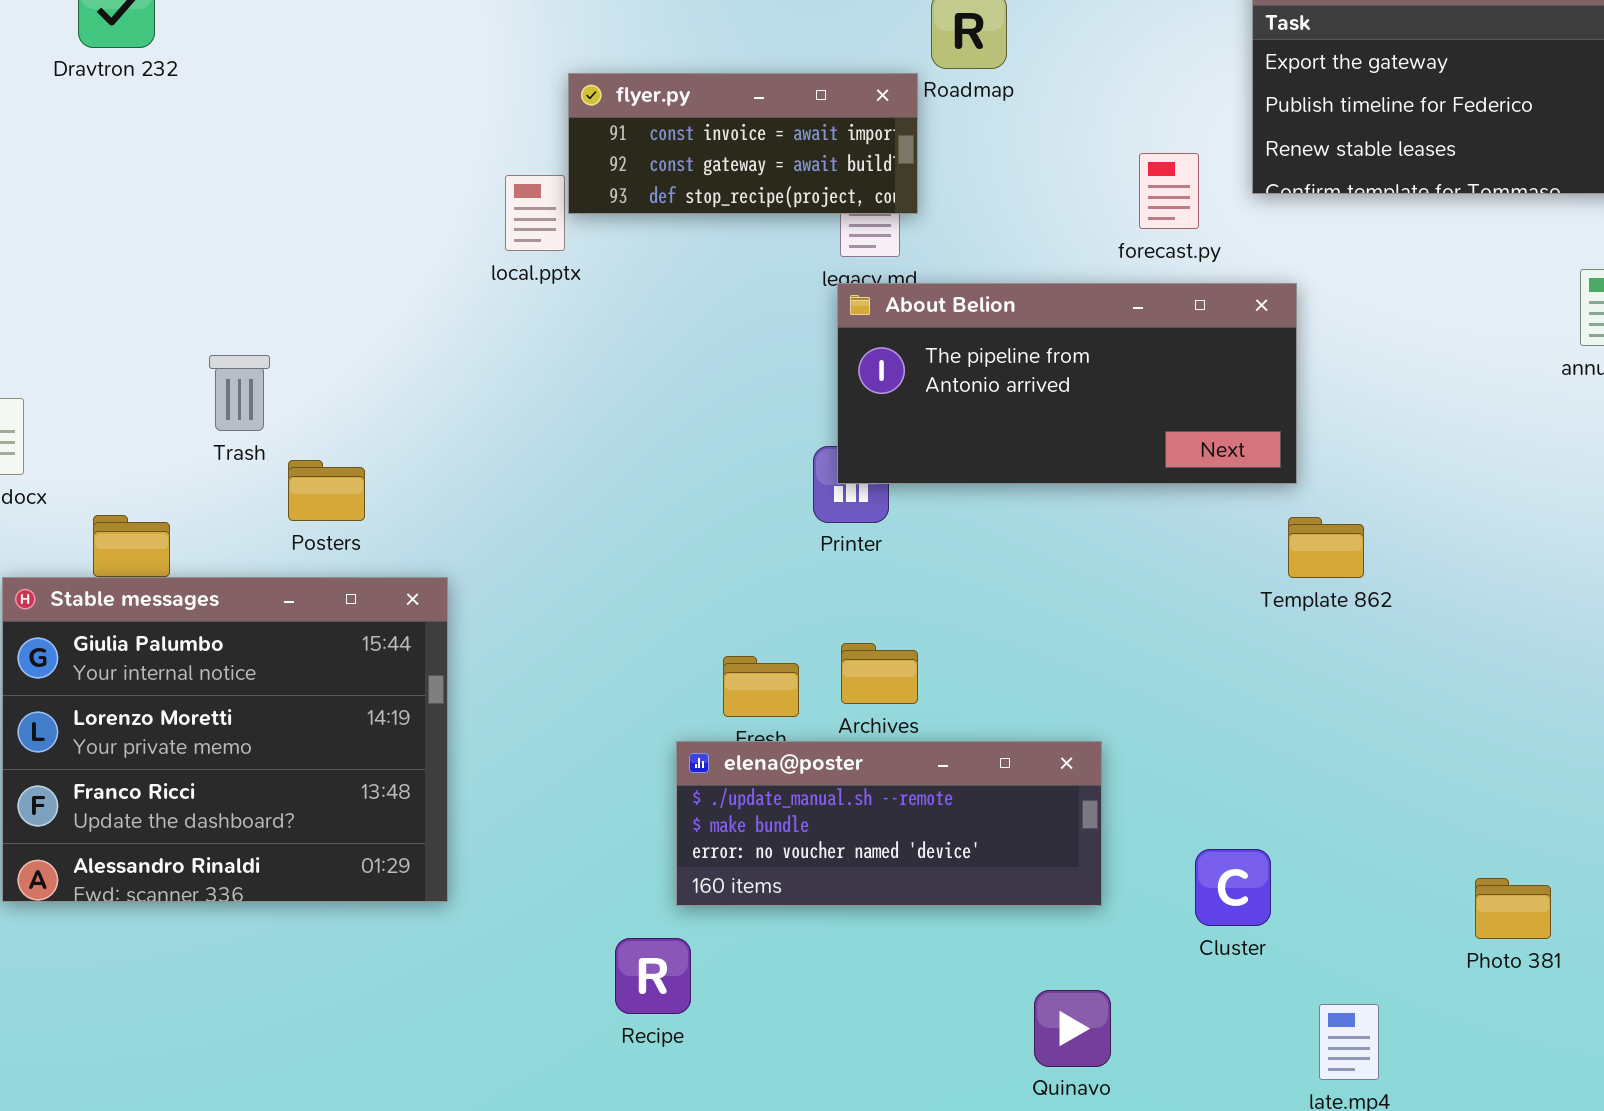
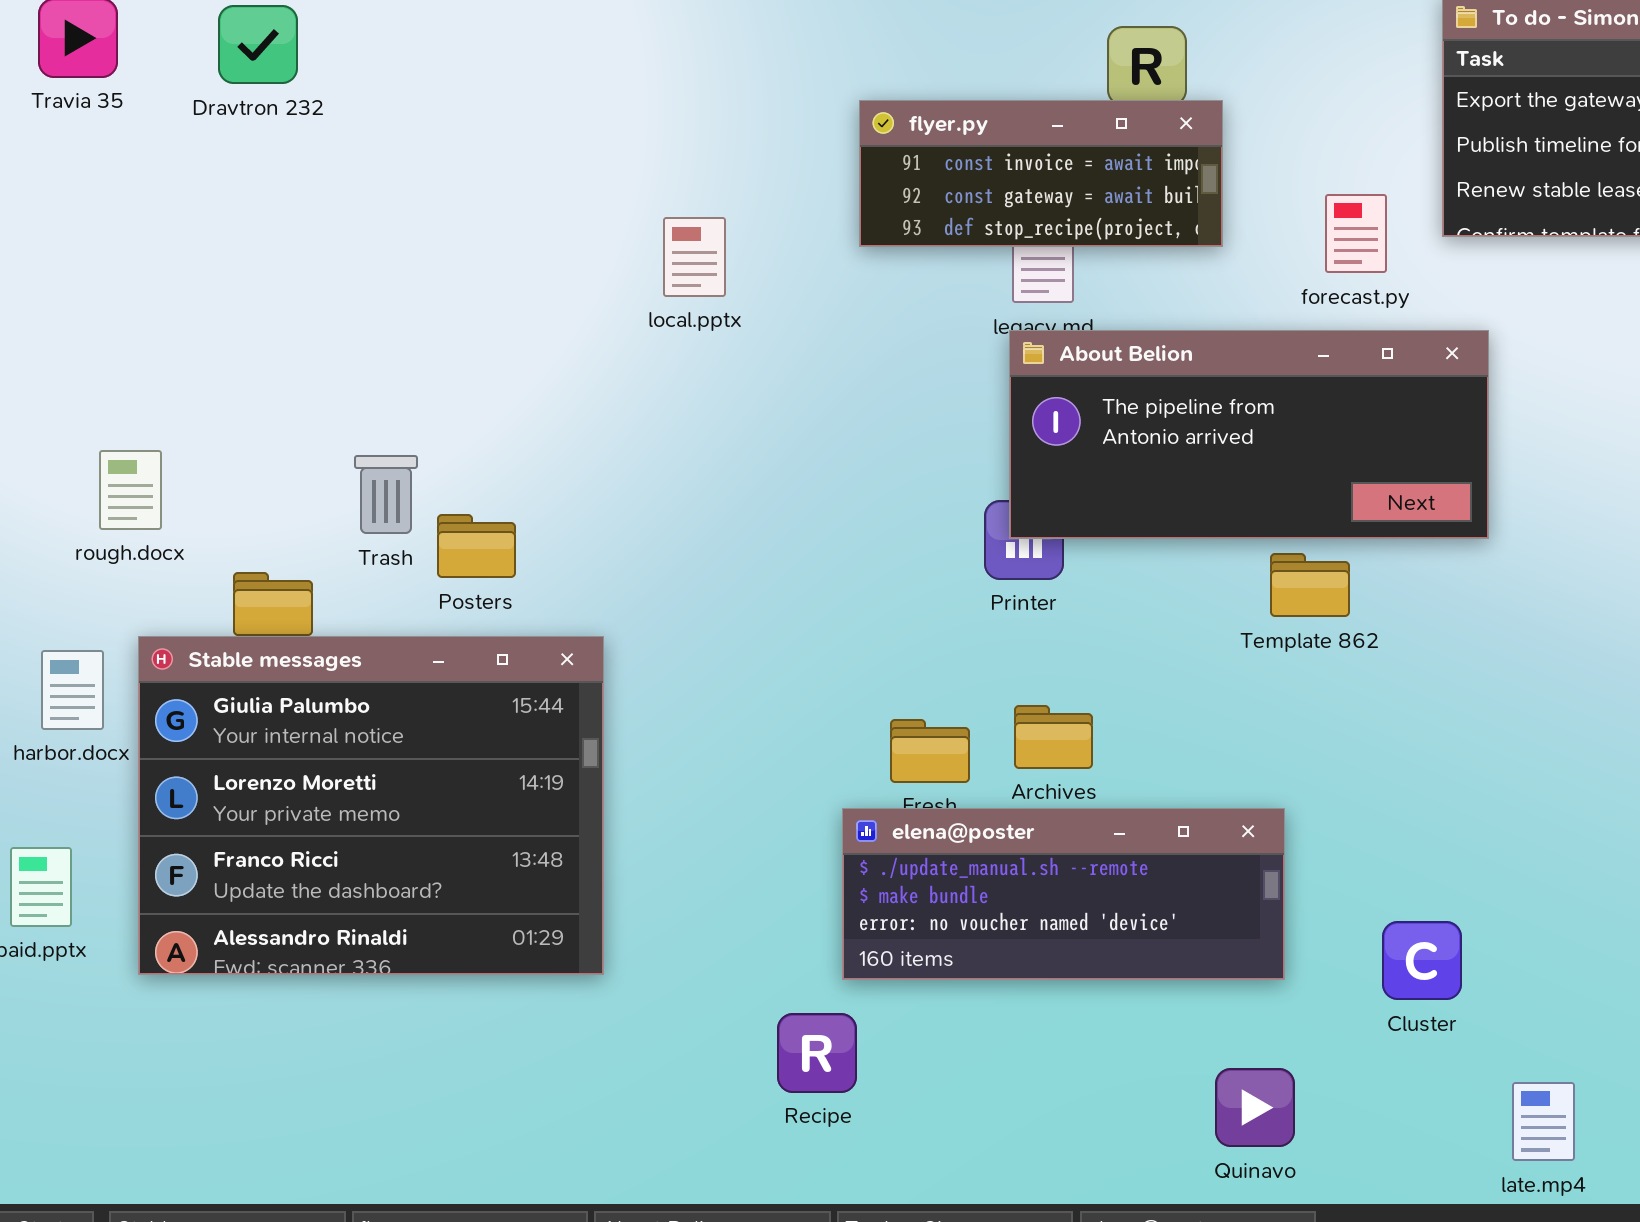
flyer.py: [568,73,918,214] -> [859,100,1223,247], moved
Trash: [209,355,270,431] -> [354,455,418,534], moved
Template 862: [1288,517,1364,578] -> [1270,553,1350,617], moved

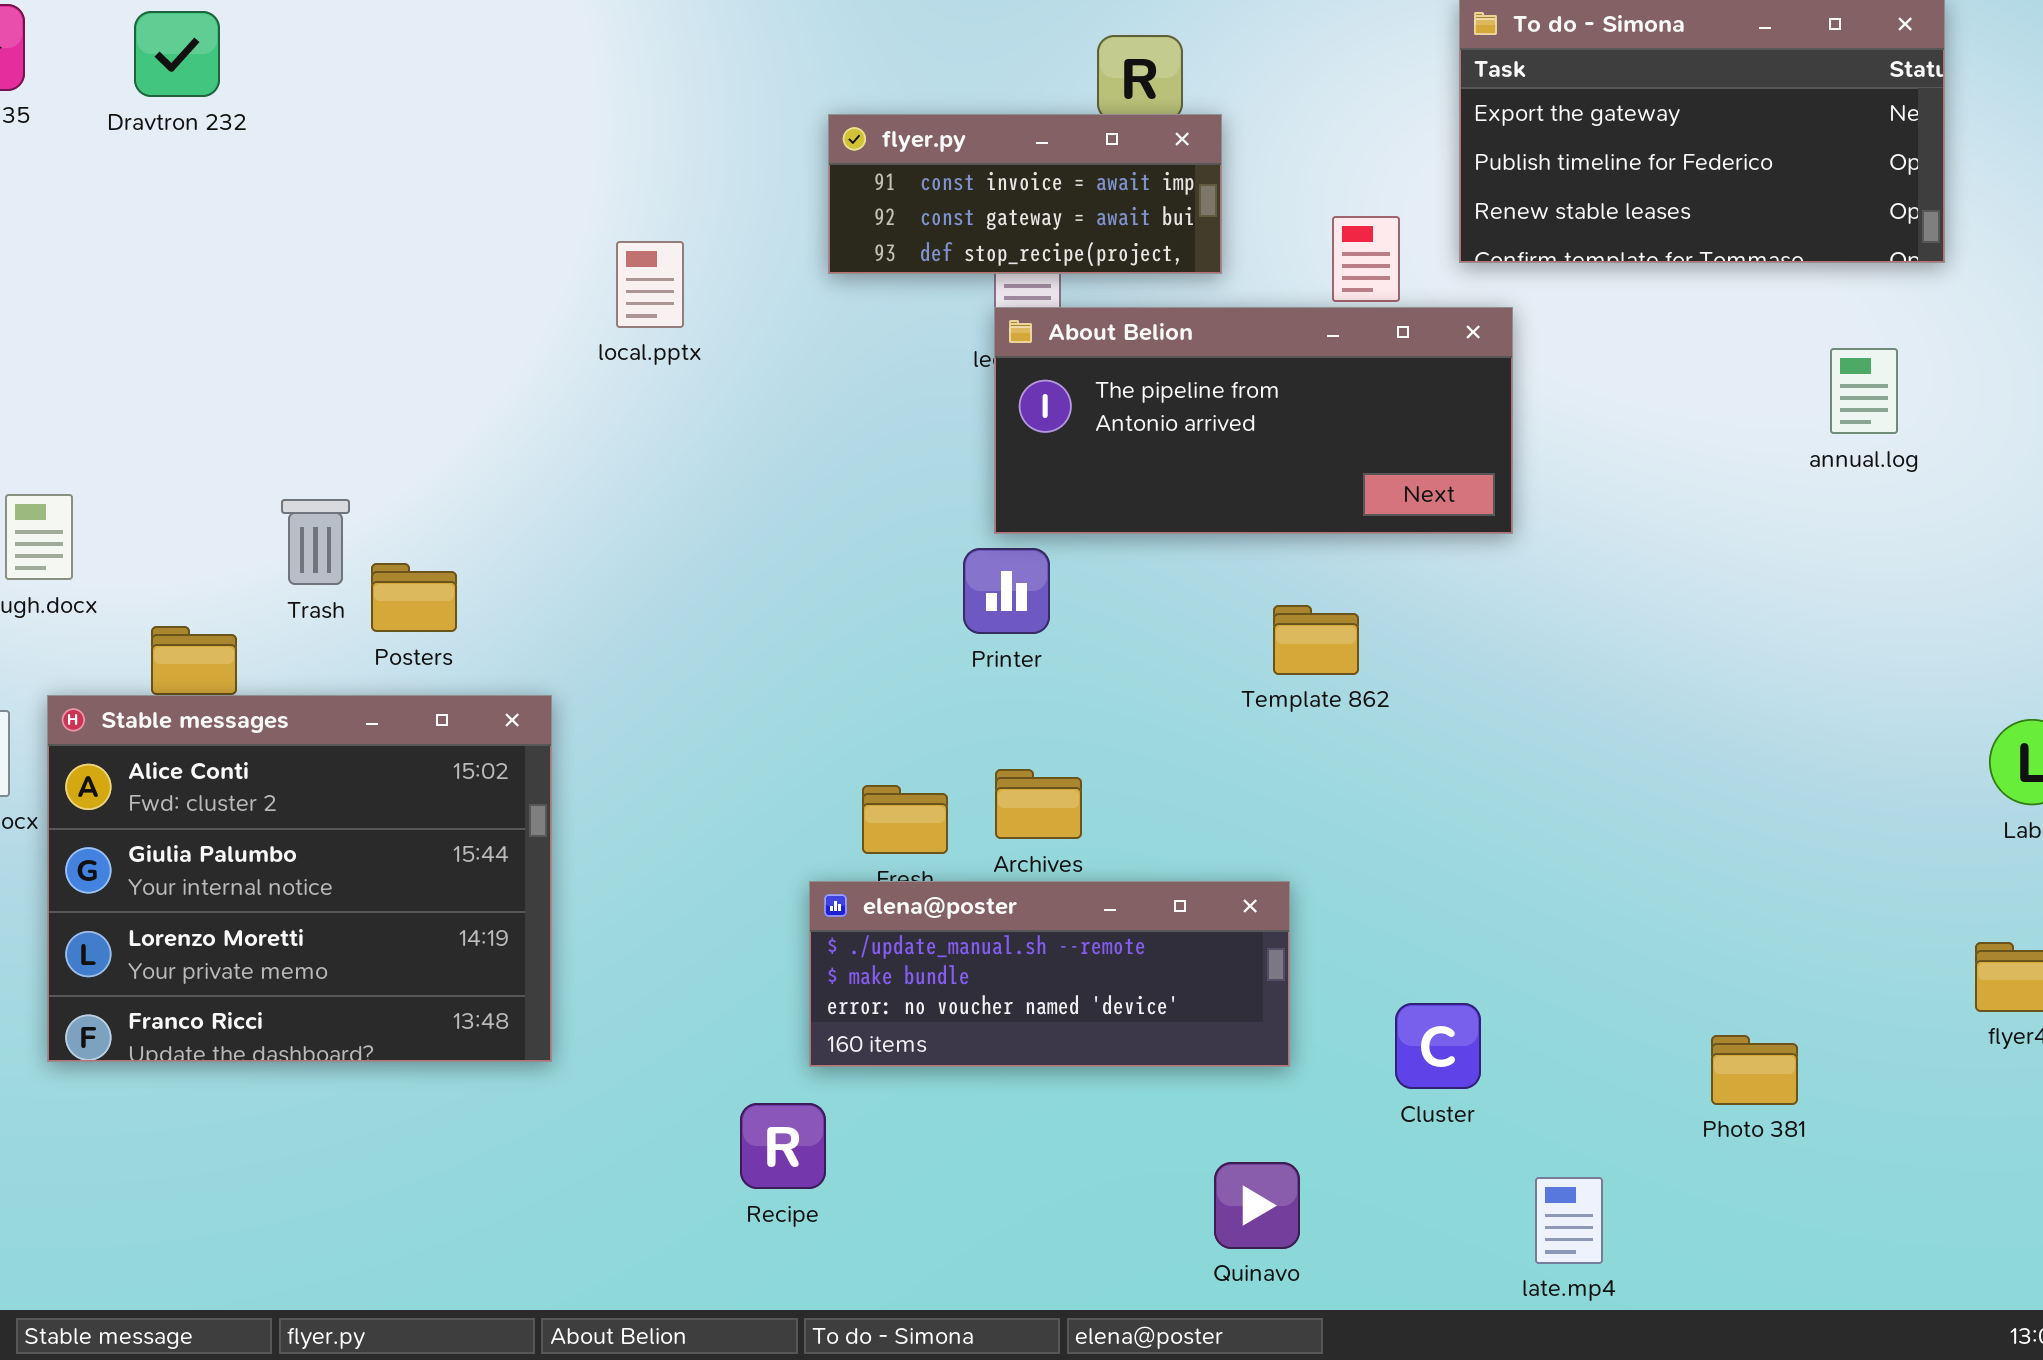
About Belion: [1009,330,1489,539] -> [994,307,1513,534], moved
Stable messages: [138,636,604,975] -> [47,695,552,1062], scrolled up 1 row

